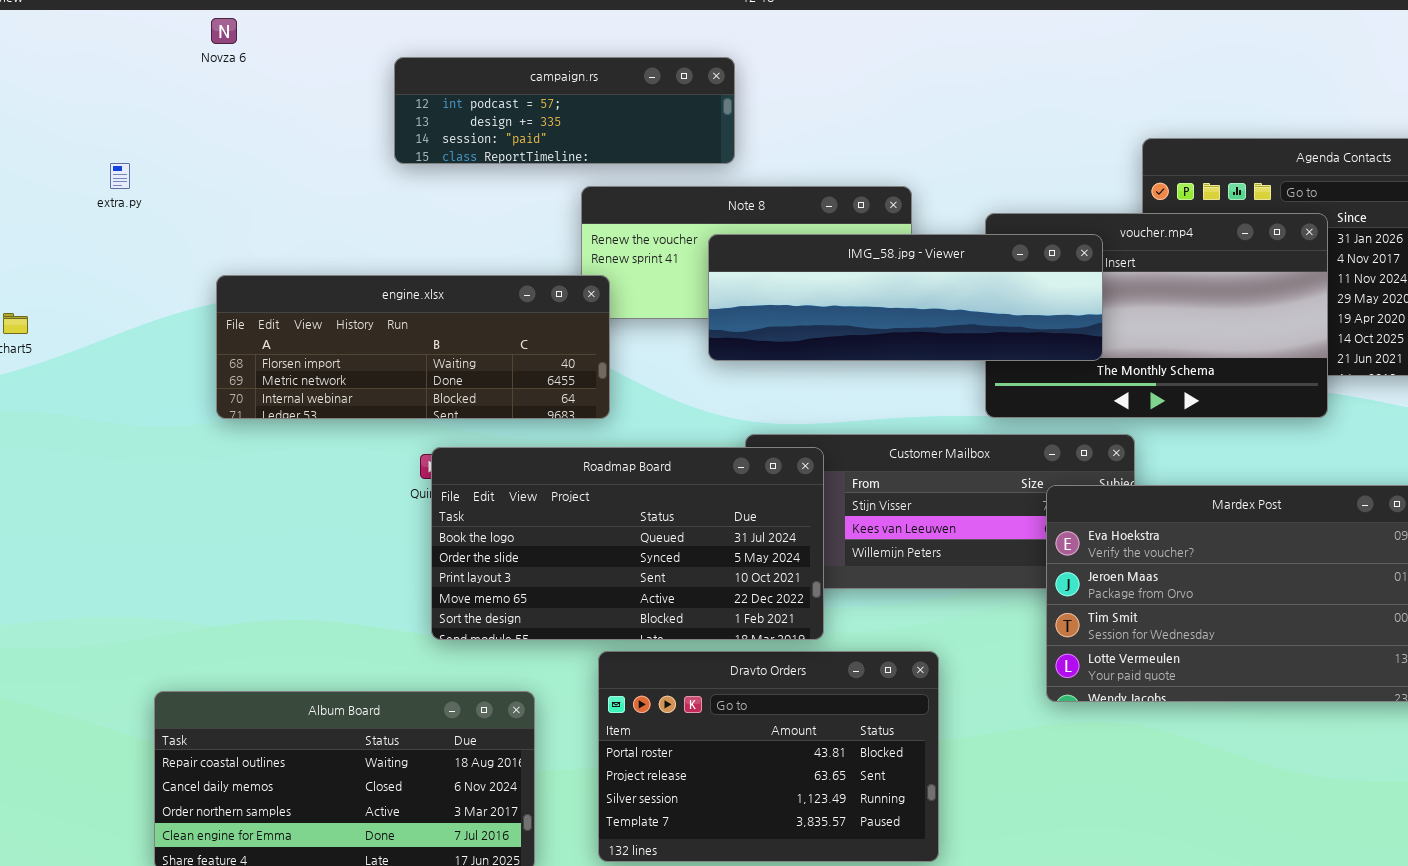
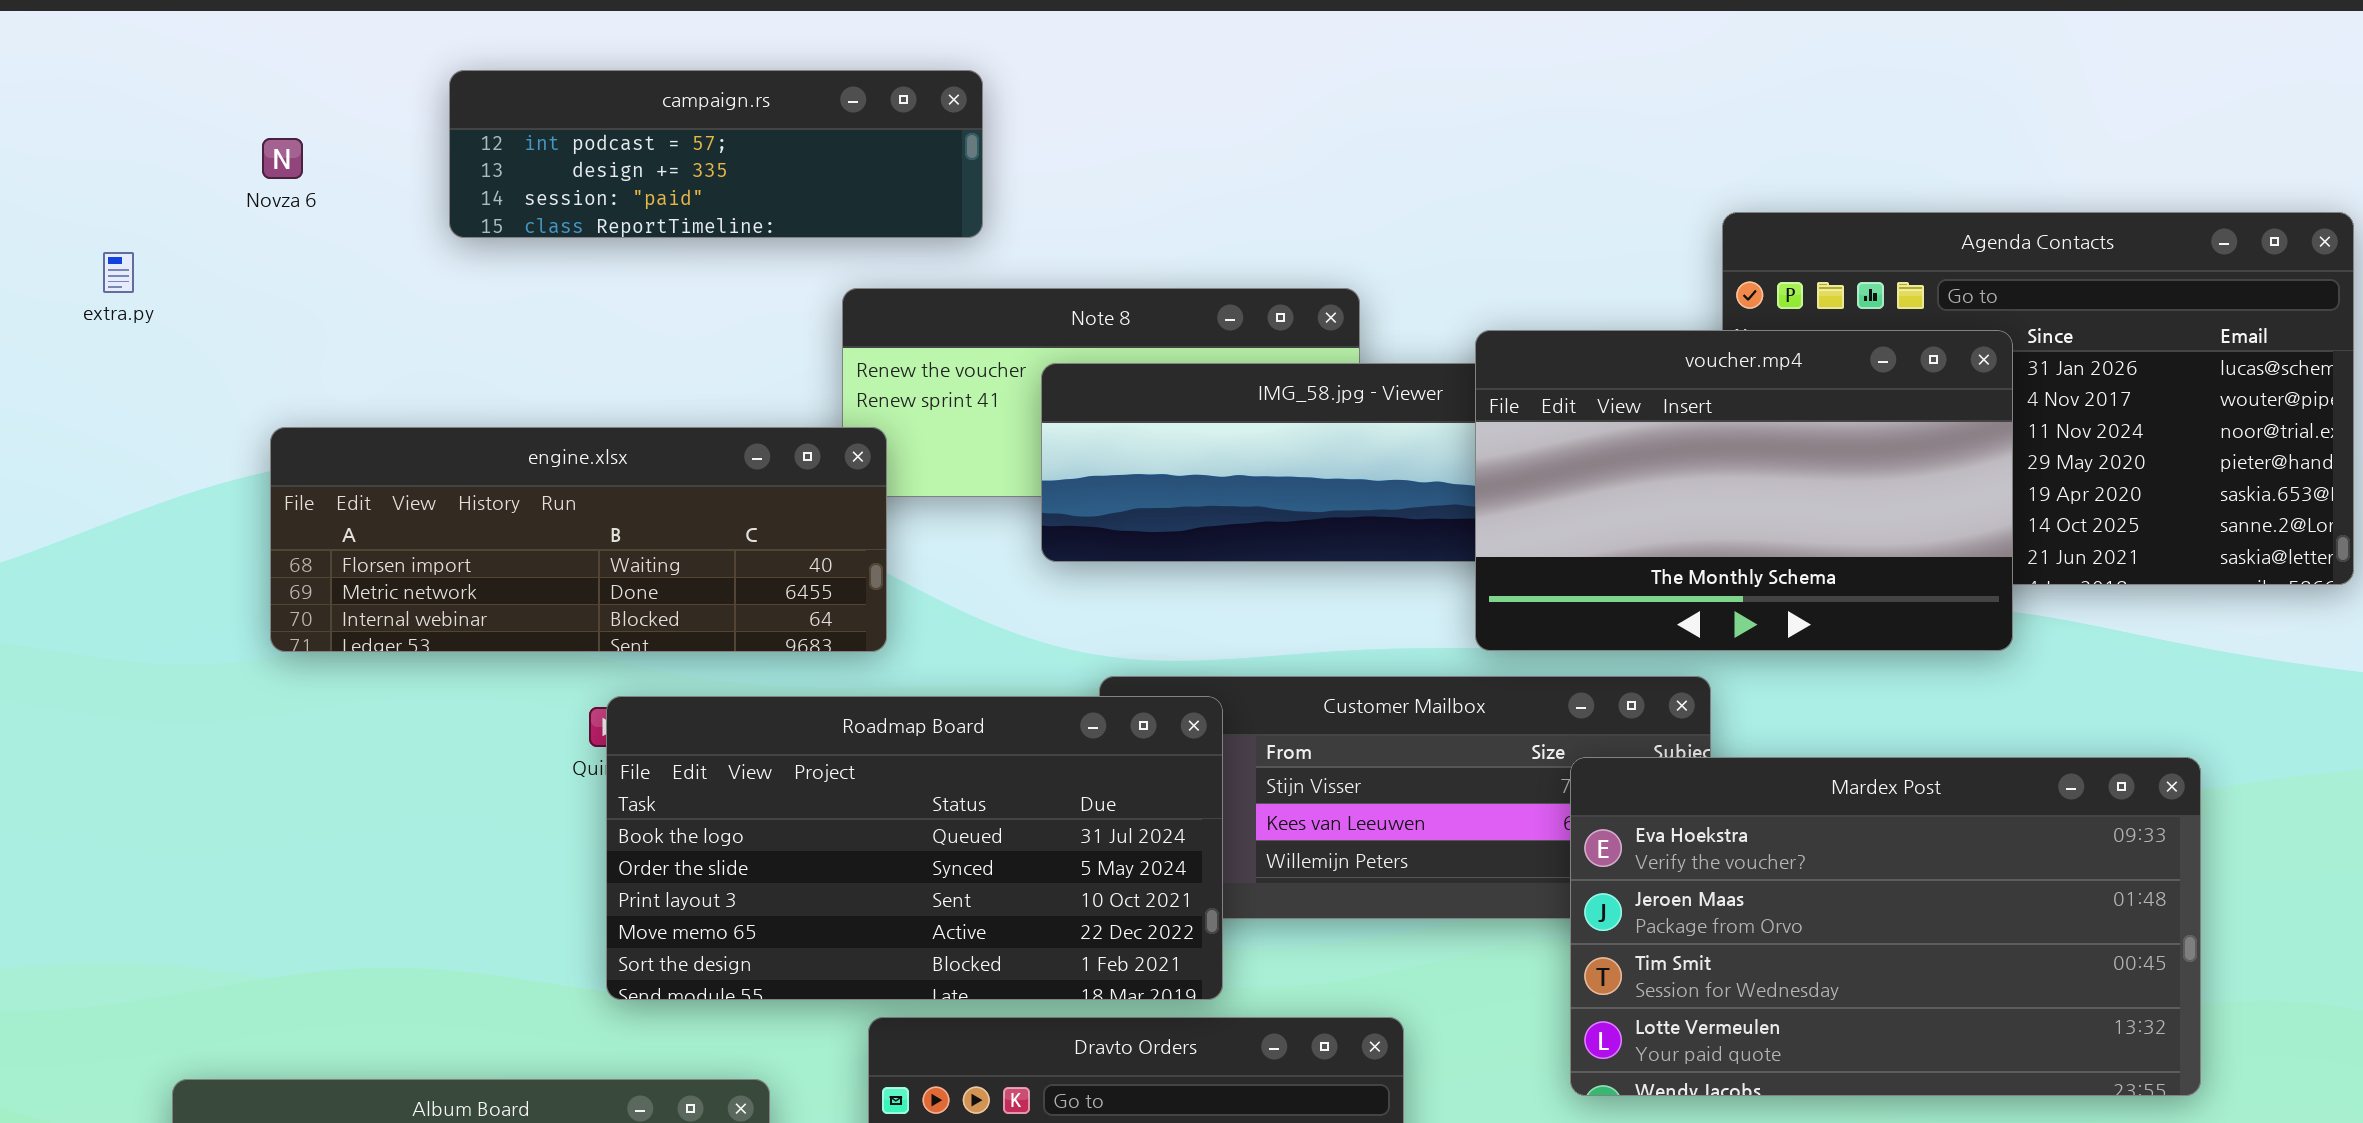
Novza 6: [211,18,237,44] -> [262,138,303,179], moved
campaign.rs: [394,57,735,164] -> [449,70,983,238], moved
voucher.mp4: [985,213,1328,418] -> [1475,330,2013,651], raised

